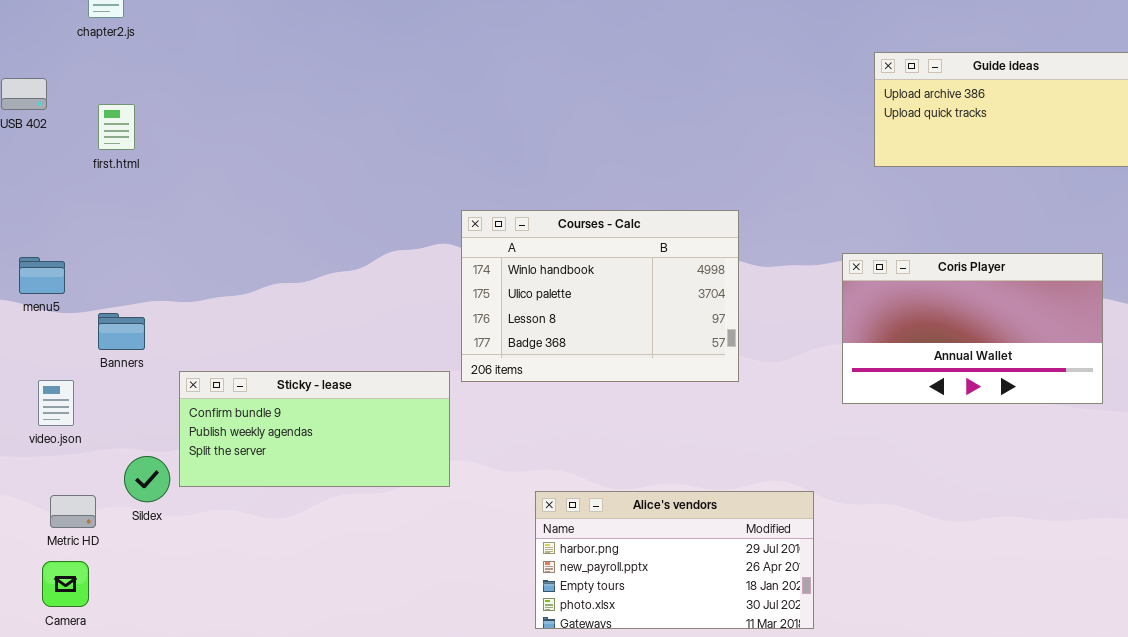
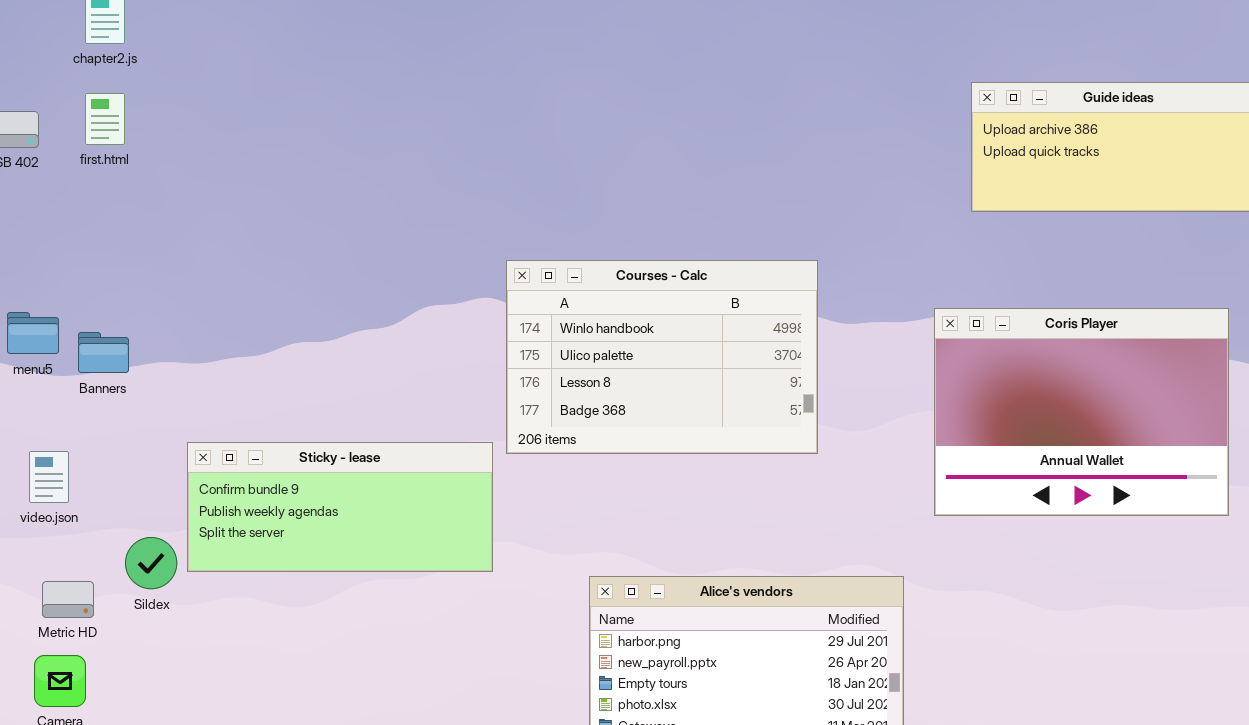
first.html: [98,104,135,150] -> [85,93,125,145], moved
Coris Player: [842,253,1103,404] -> [934,308,1229,516], resized
Banners: [98,313,145,350] -> [78,332,129,373], moved

